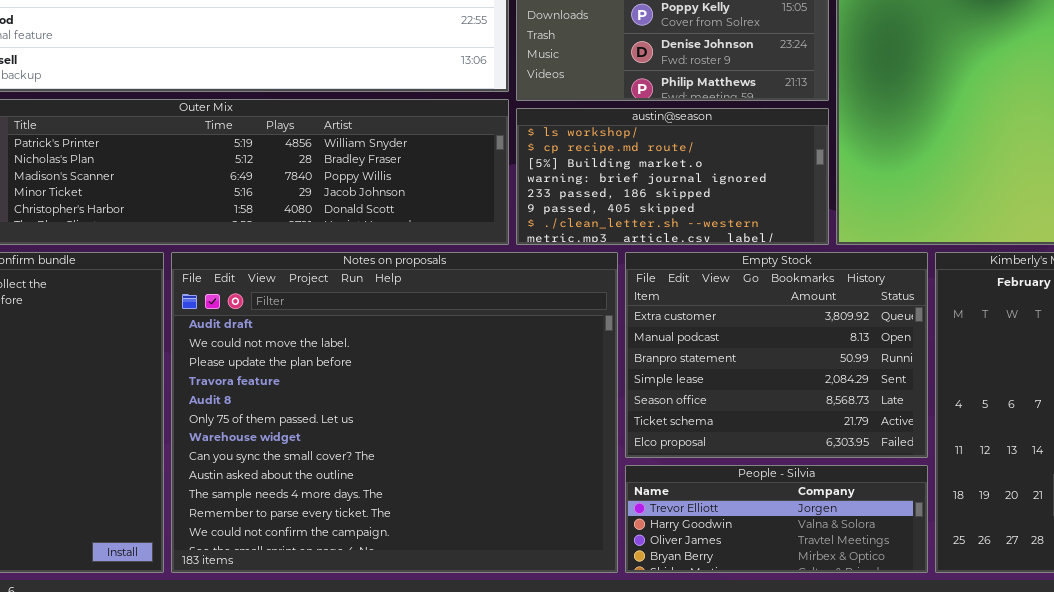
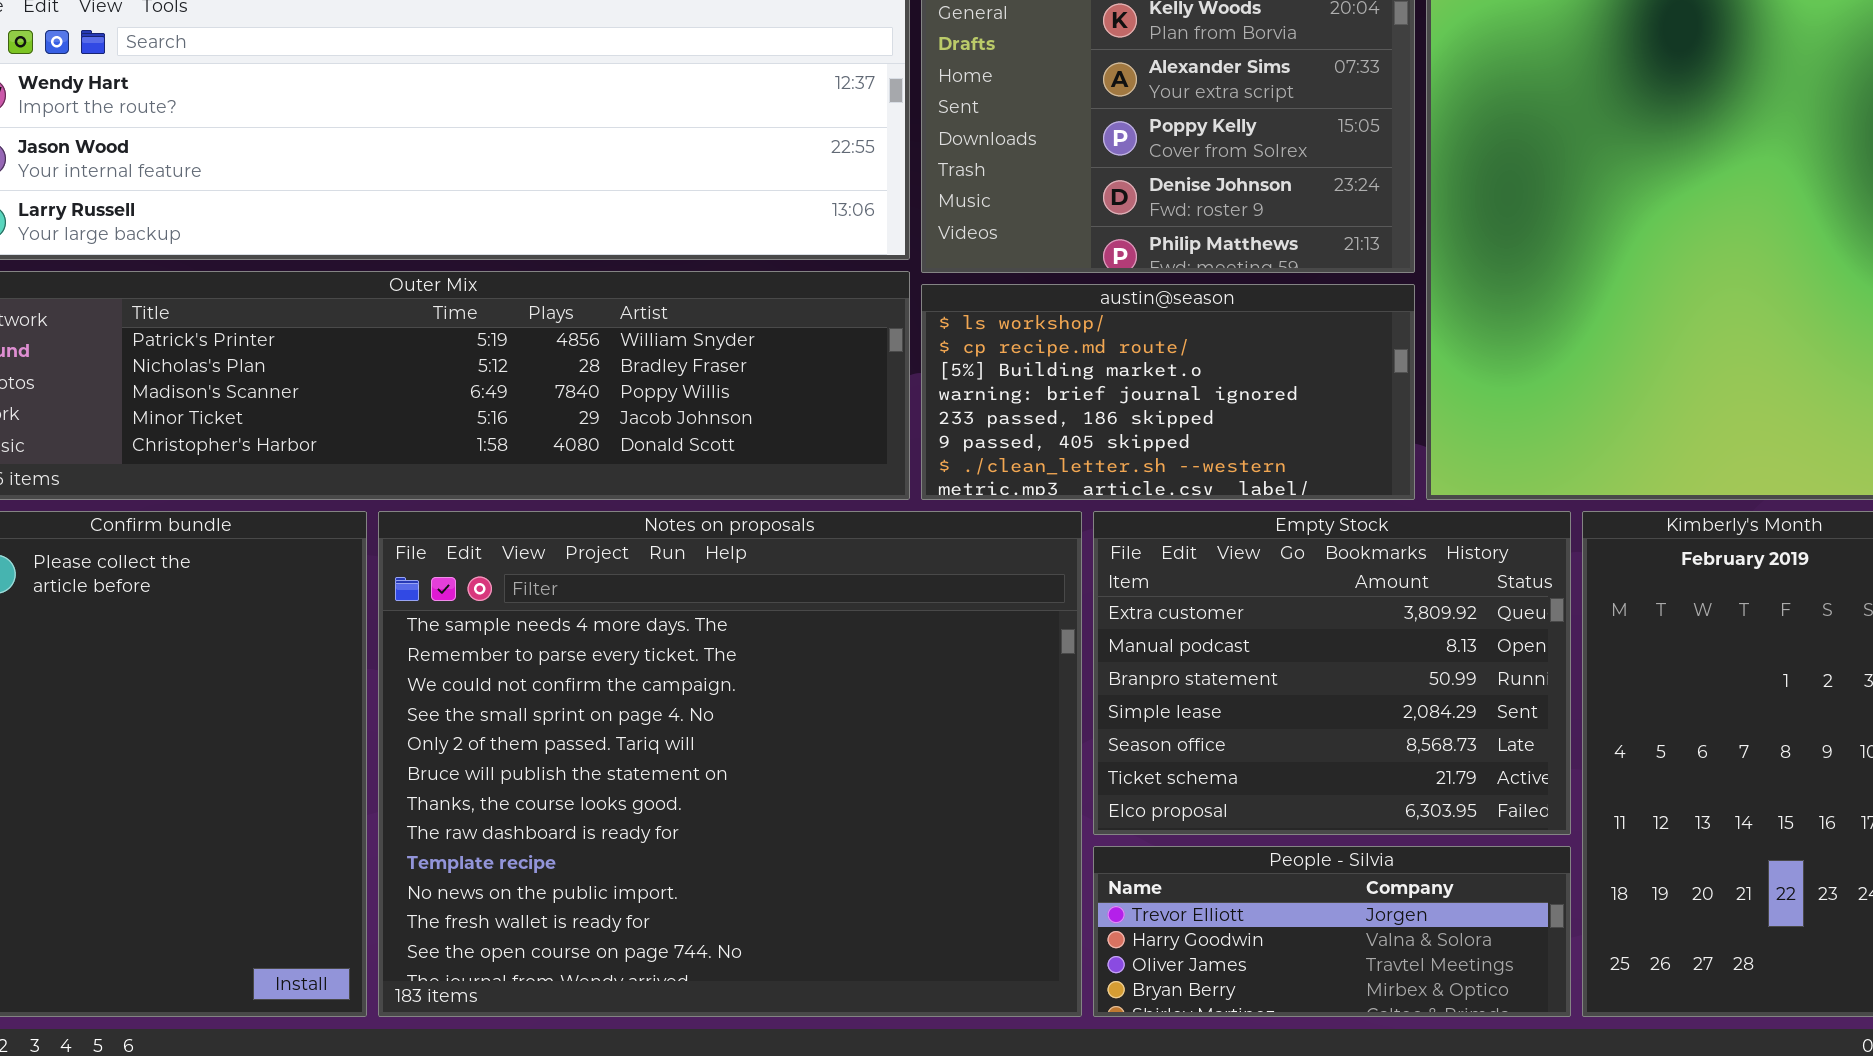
Notes on proposals: [171,252,618,573] -> [378,511,1082,1017], scrolled down 9 rows

